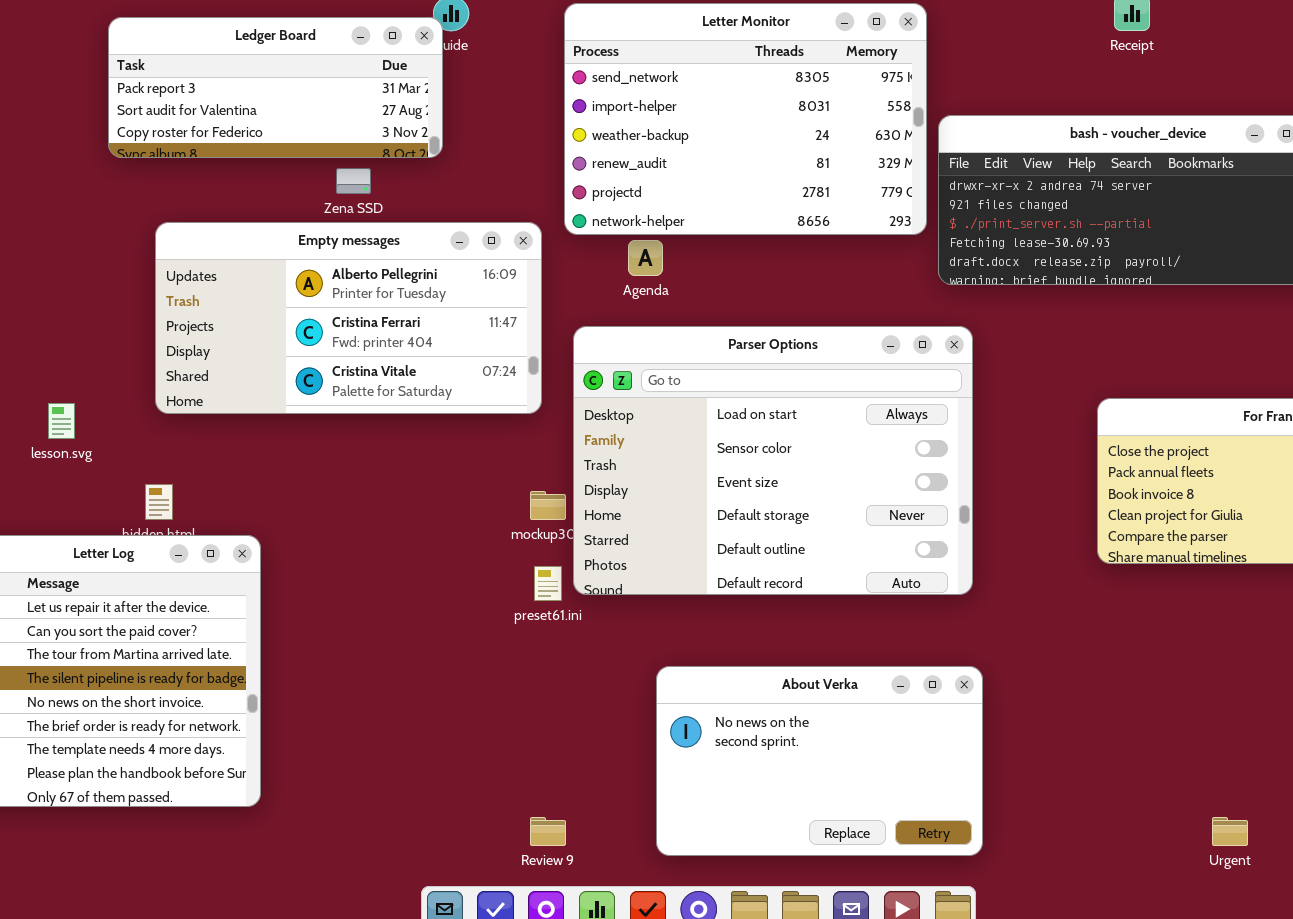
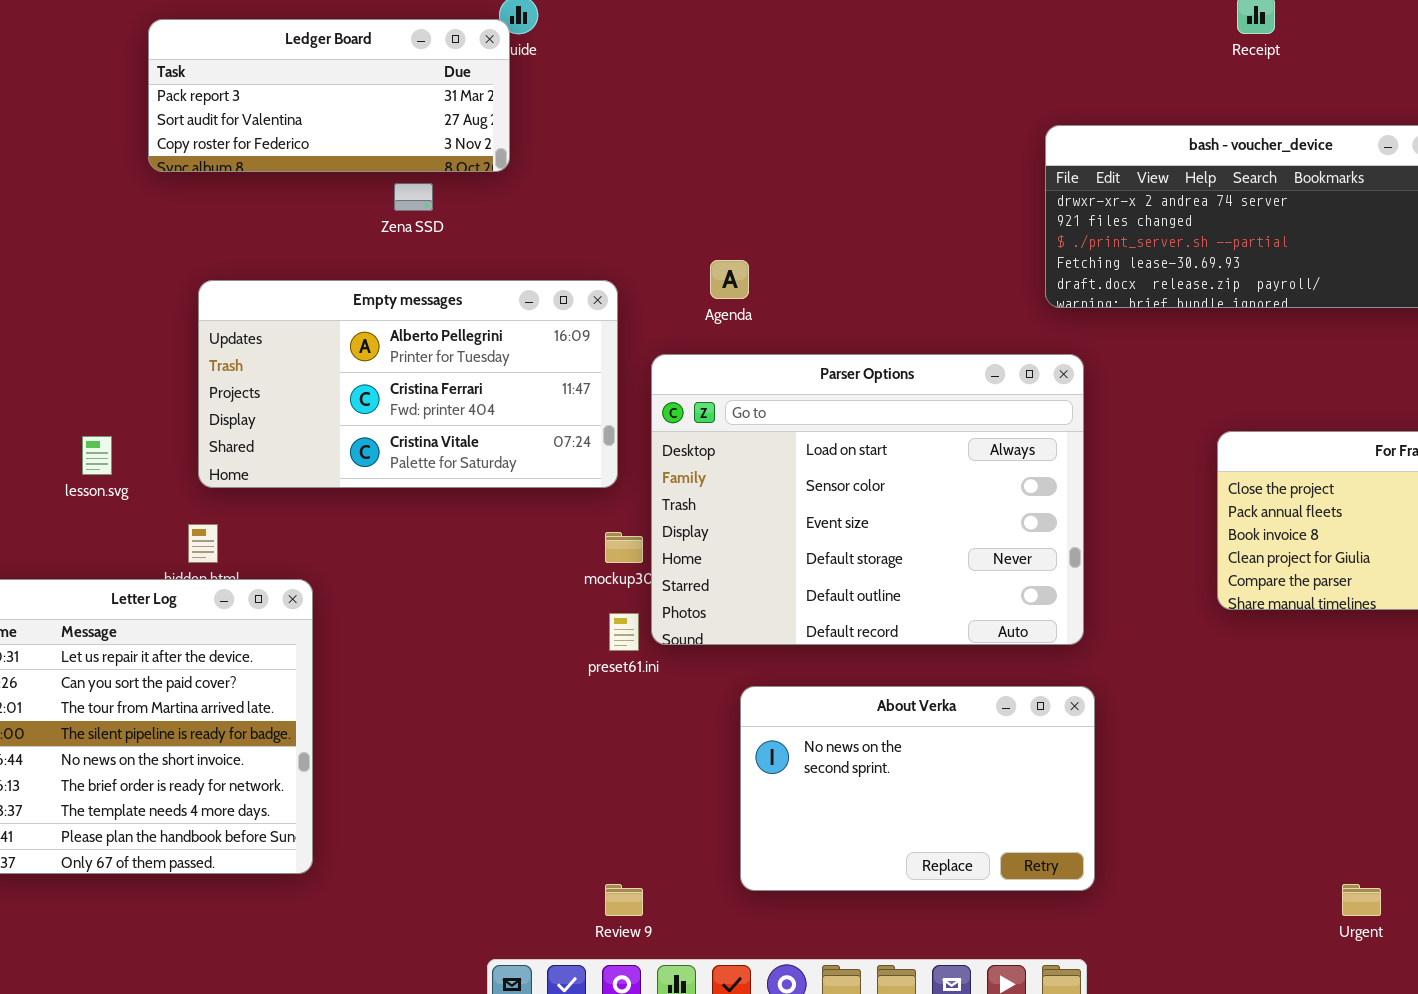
Letter Monitor: [564,3,927,235] -> none, closed
Empty messages: [155,222,542,414] -> [198,280,618,488], moved
About Verka: [656,666,983,856] -> [740,686,1095,891], moved

